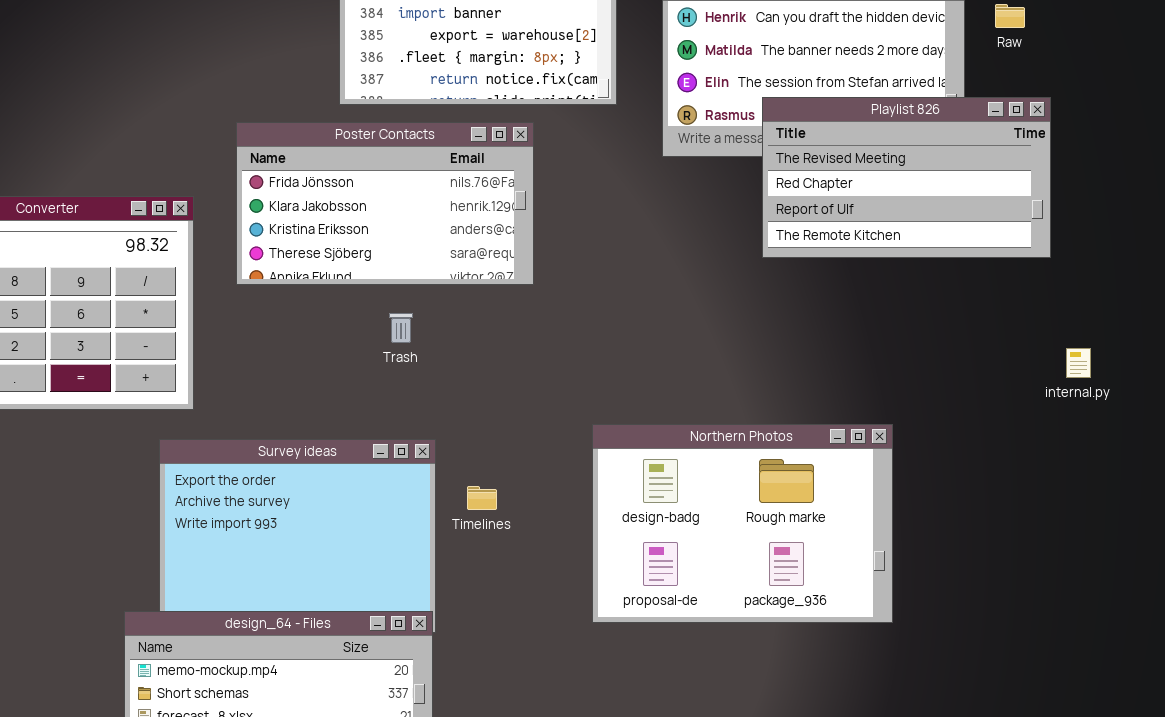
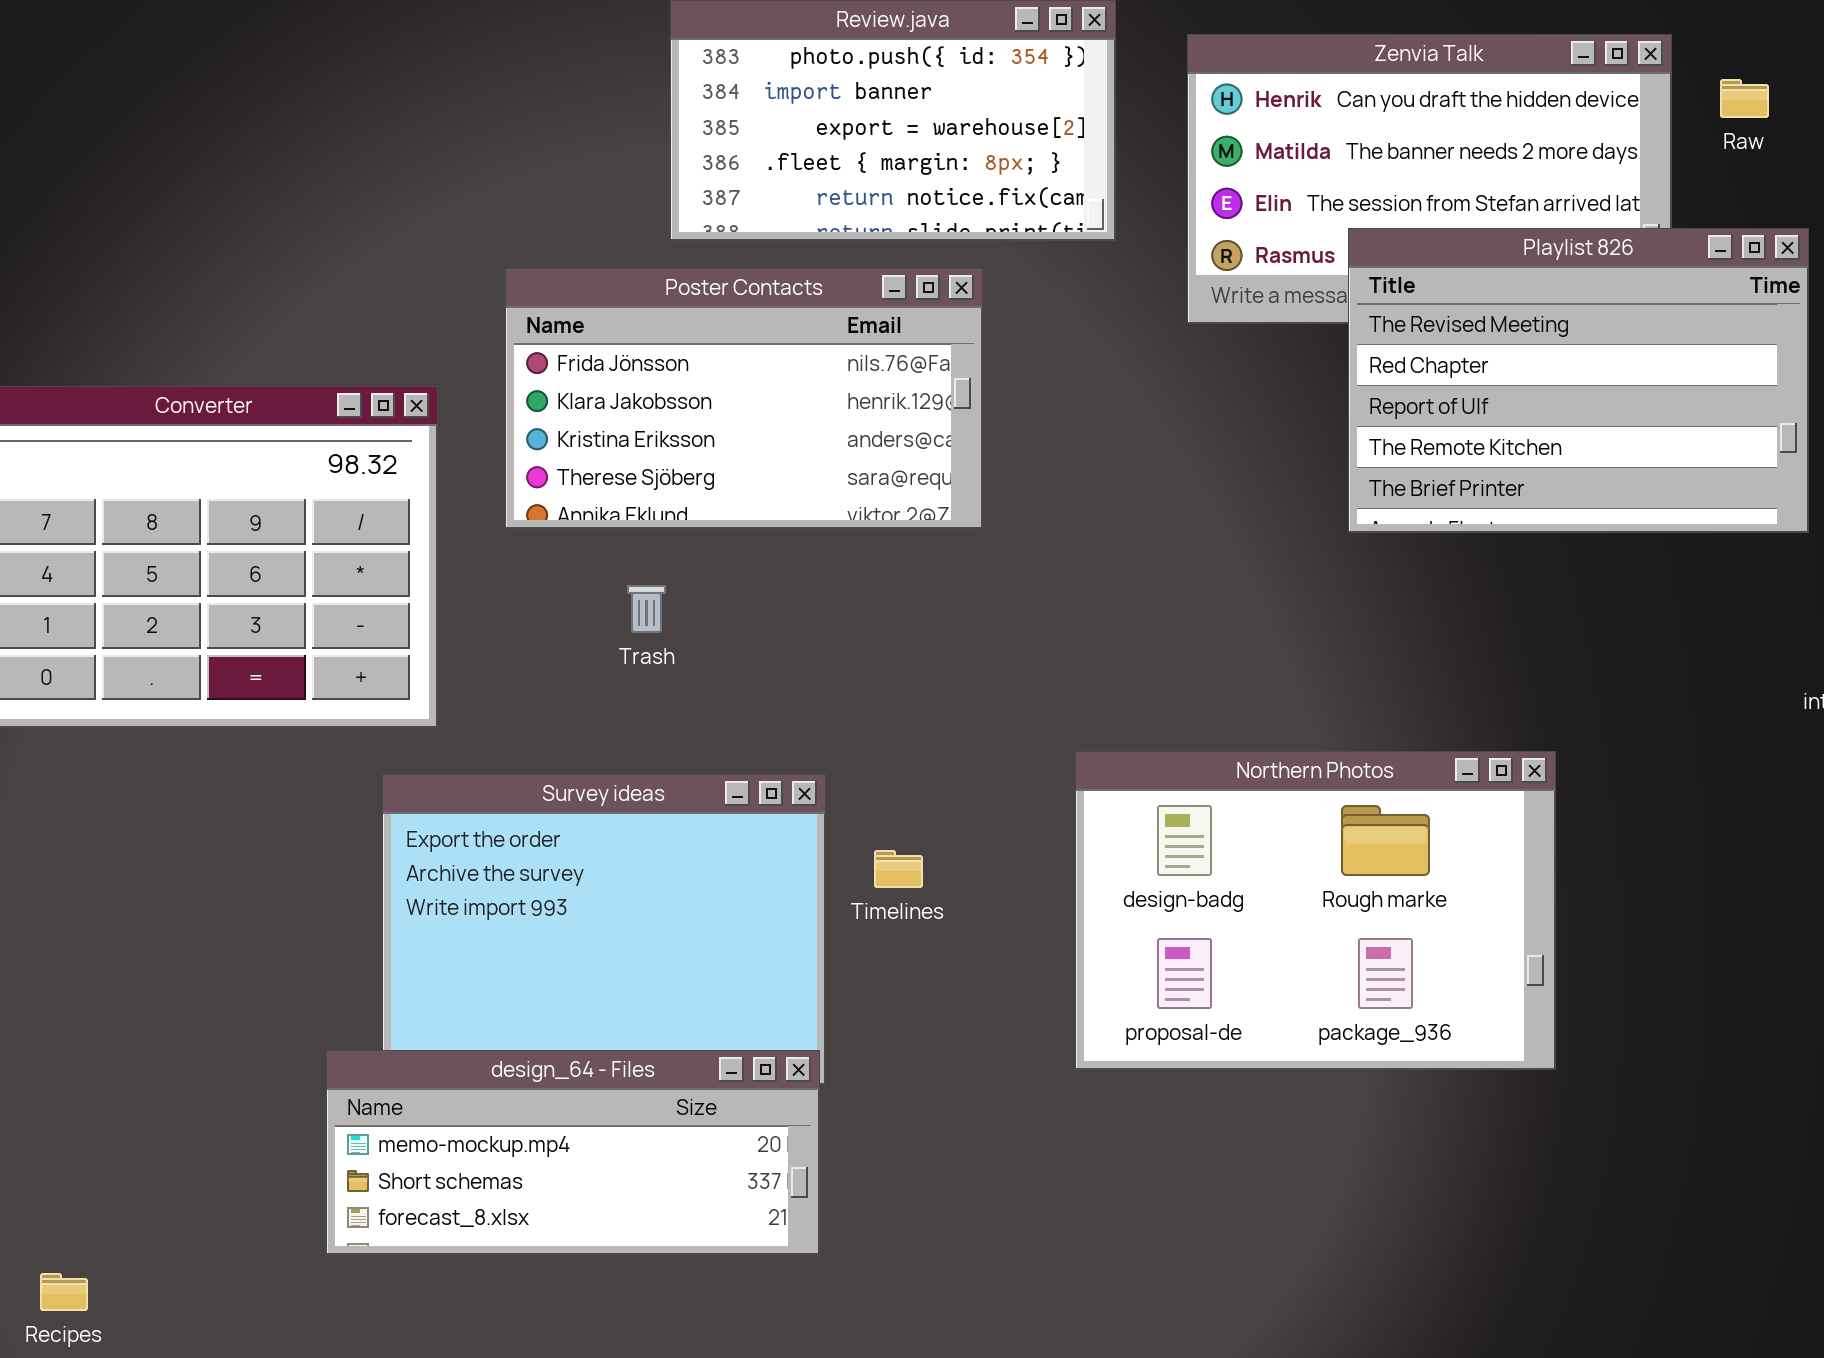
Playlist 826: [762,97,1051,258] -> [1348,228,1809,533], resized
Trash: [389,313,413,343] -> [627,585,666,633], moved

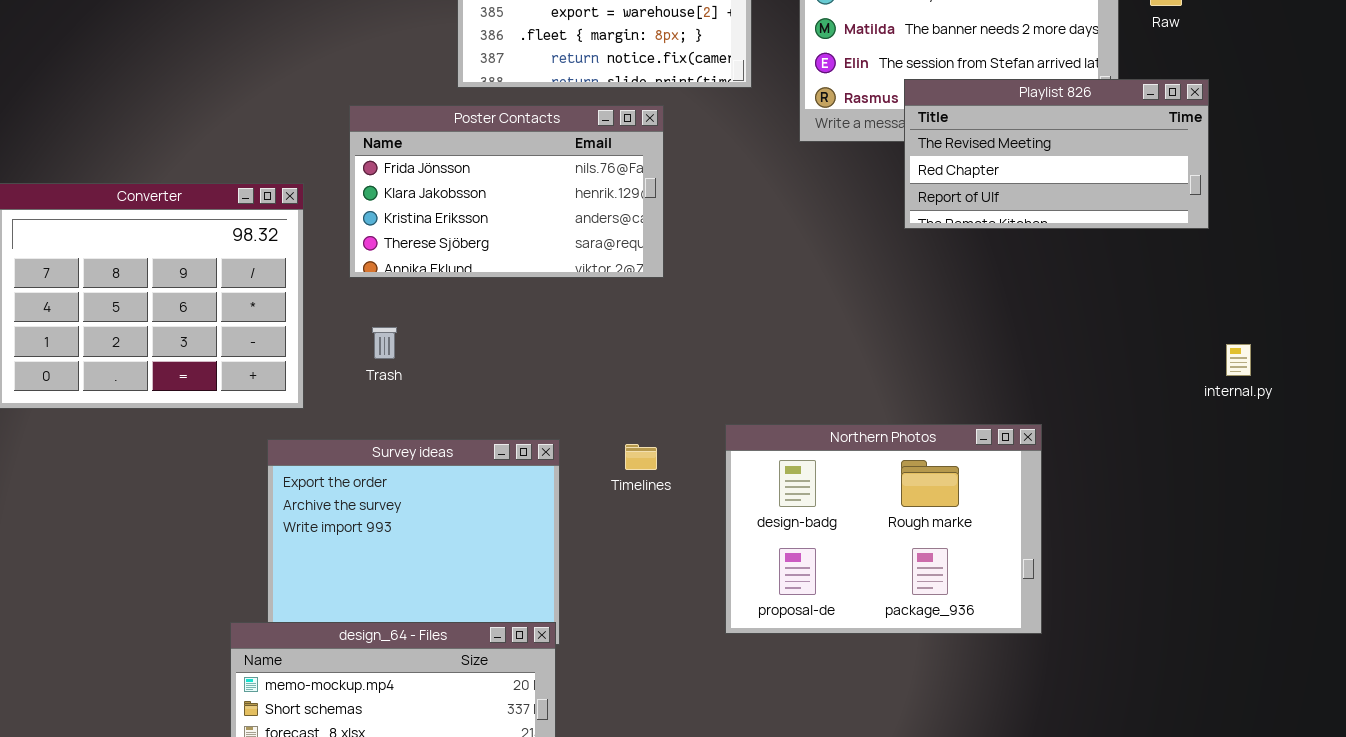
Playlist 826: [1348,228,1809,533] -> [904,79,1209,229], resized
Trash: [627,585,666,633] -> [372,327,397,359], moved
Timelines: [874,850,923,888] -> [625,444,657,470], moved

